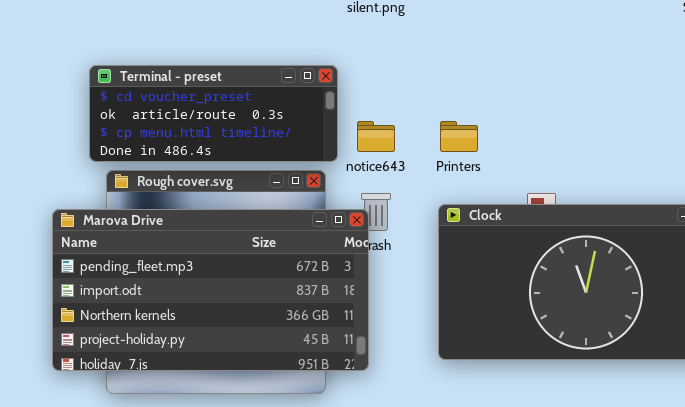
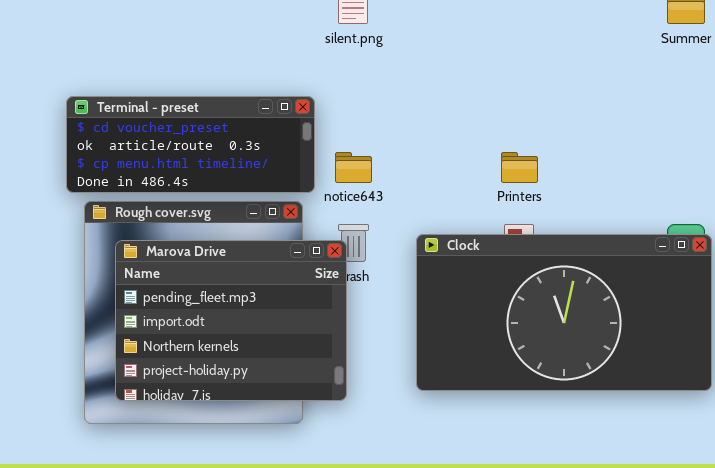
Printers: [440,121,478,152] -> [501,152,538,183], moved
Marova Drive: [52,209,369,371] -> [115,240,347,401], resized

